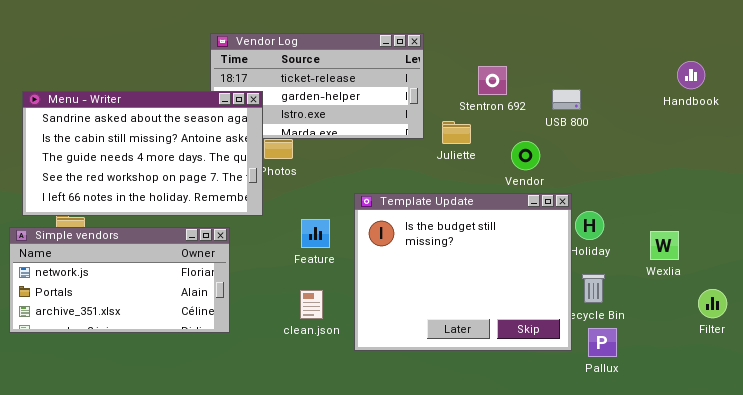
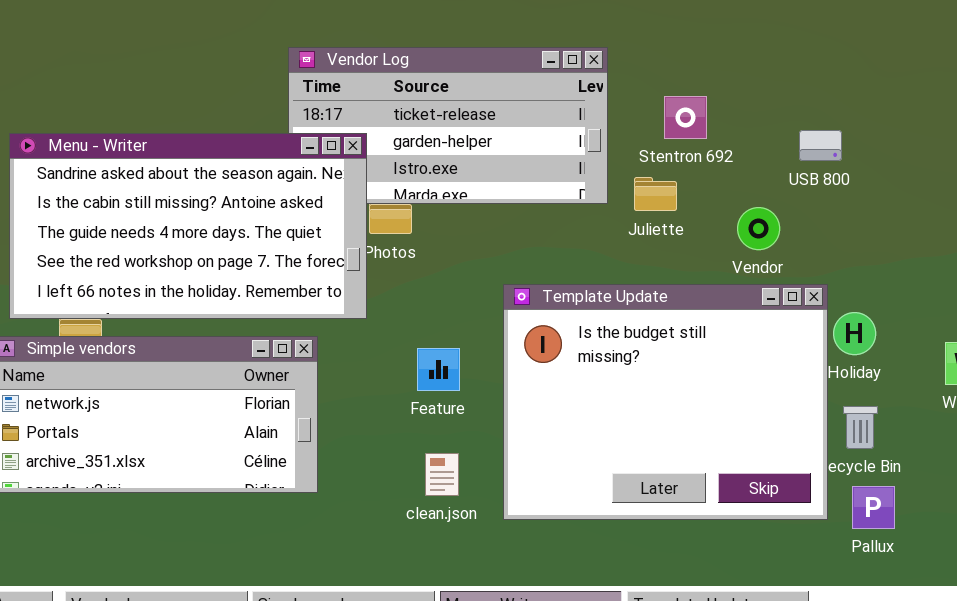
Stentron 692: [478,66,507,95] -> [664,96,707,139], moved
Feature: [301,219,330,248] -> [417,348,460,391], moved
clean.json: [300,290,323,319] -> [425,453,459,496], moved

